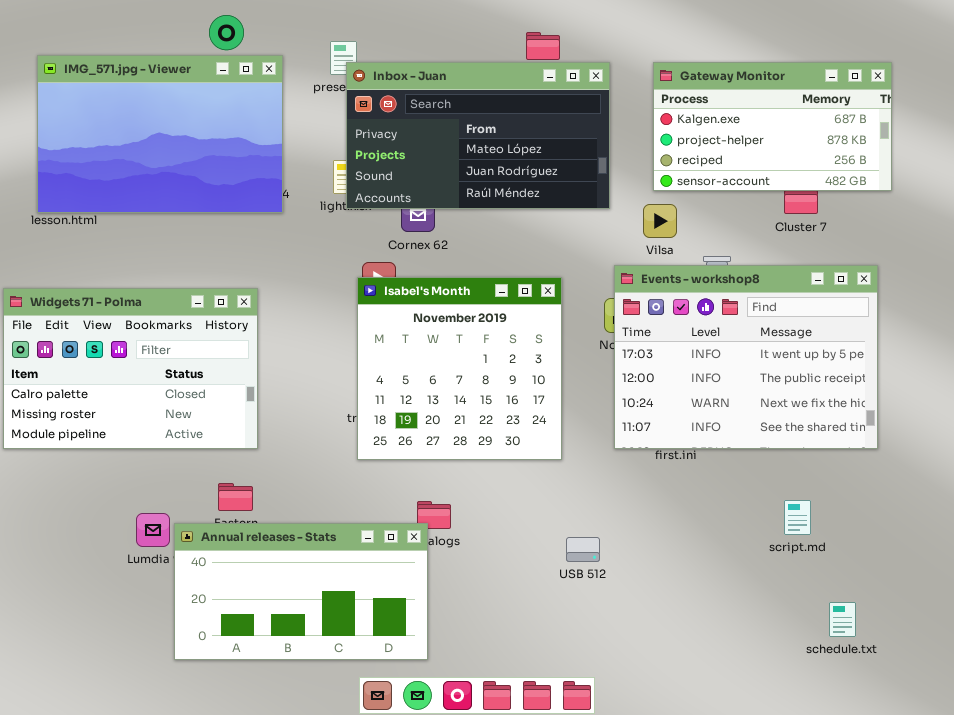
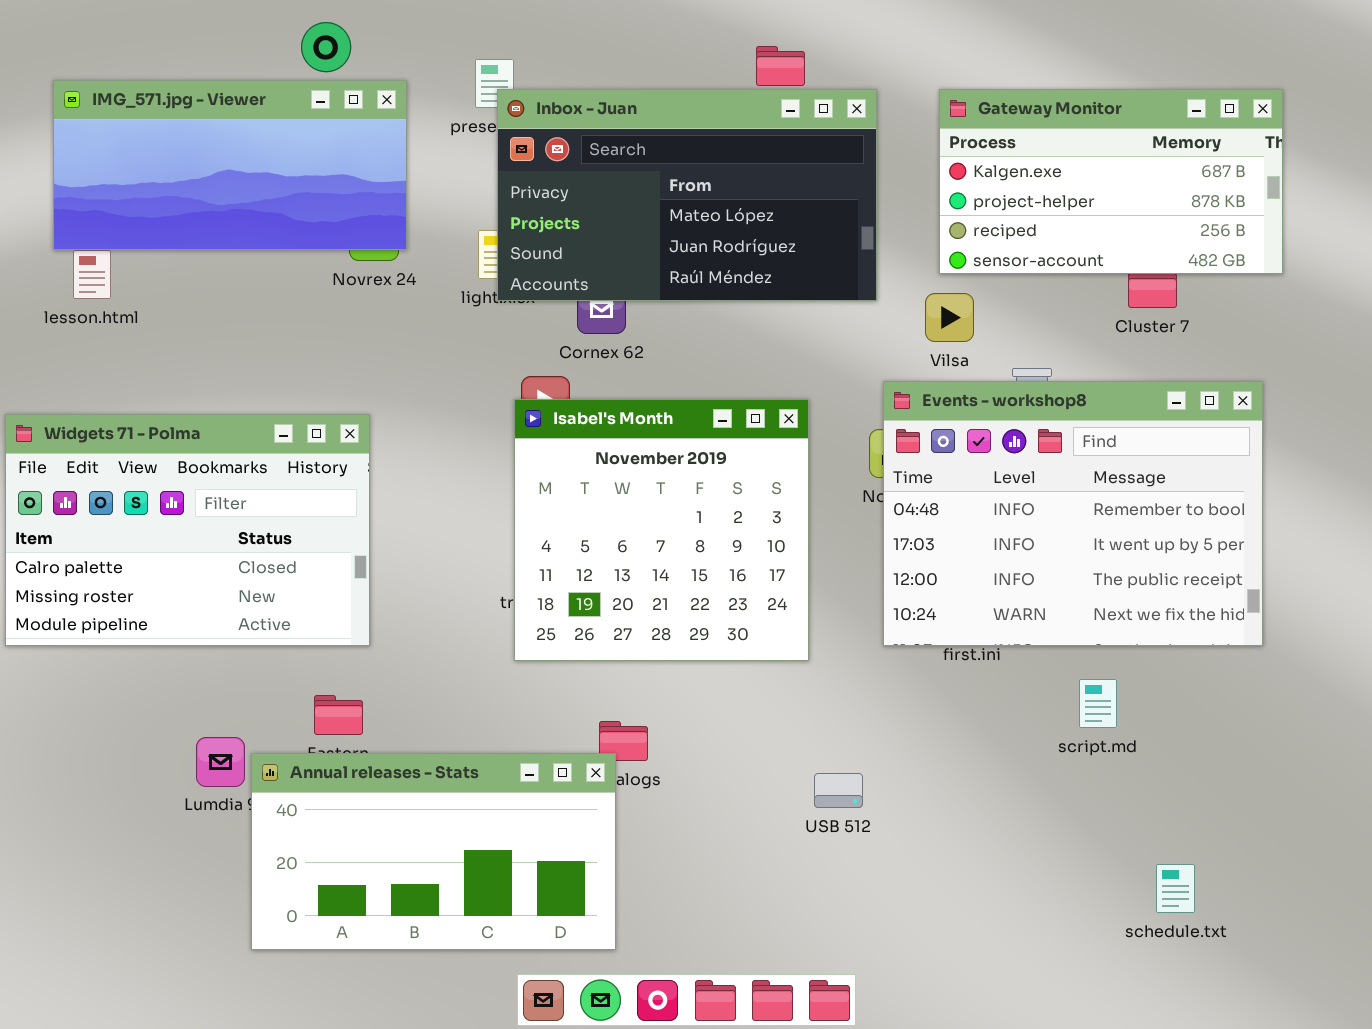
IMG_571.jpg - Viewer: [37,55,283,213] -> [53,80,407,250], resized
Events - workshop8: [614,265,878,449] -> [883,381,1263,646], scrolled up 1 row
script.md: [784,500,811,535] -> [1079,679,1117,728], moved
schedule.txt: [829,602,856,637] -> [1156,864,1195,913], moved

